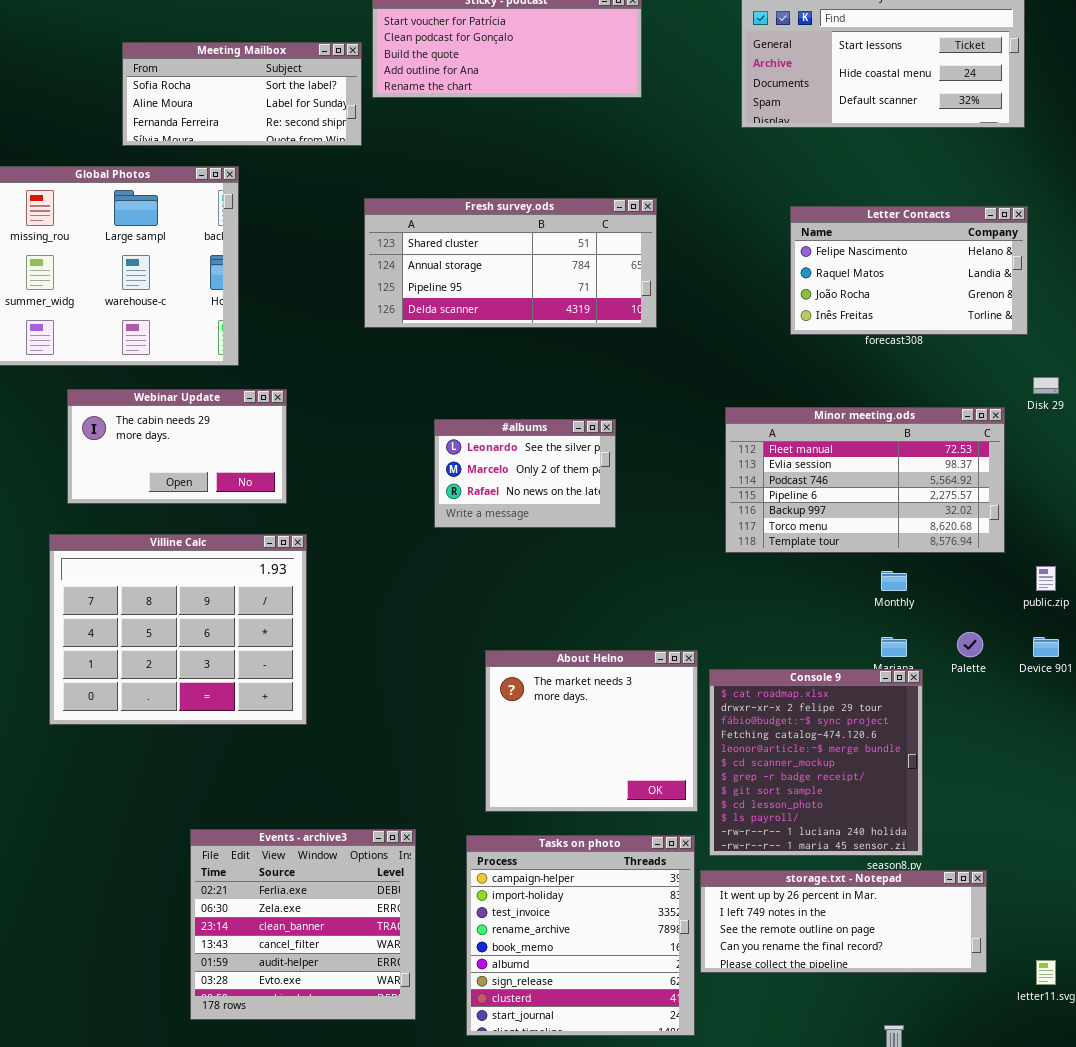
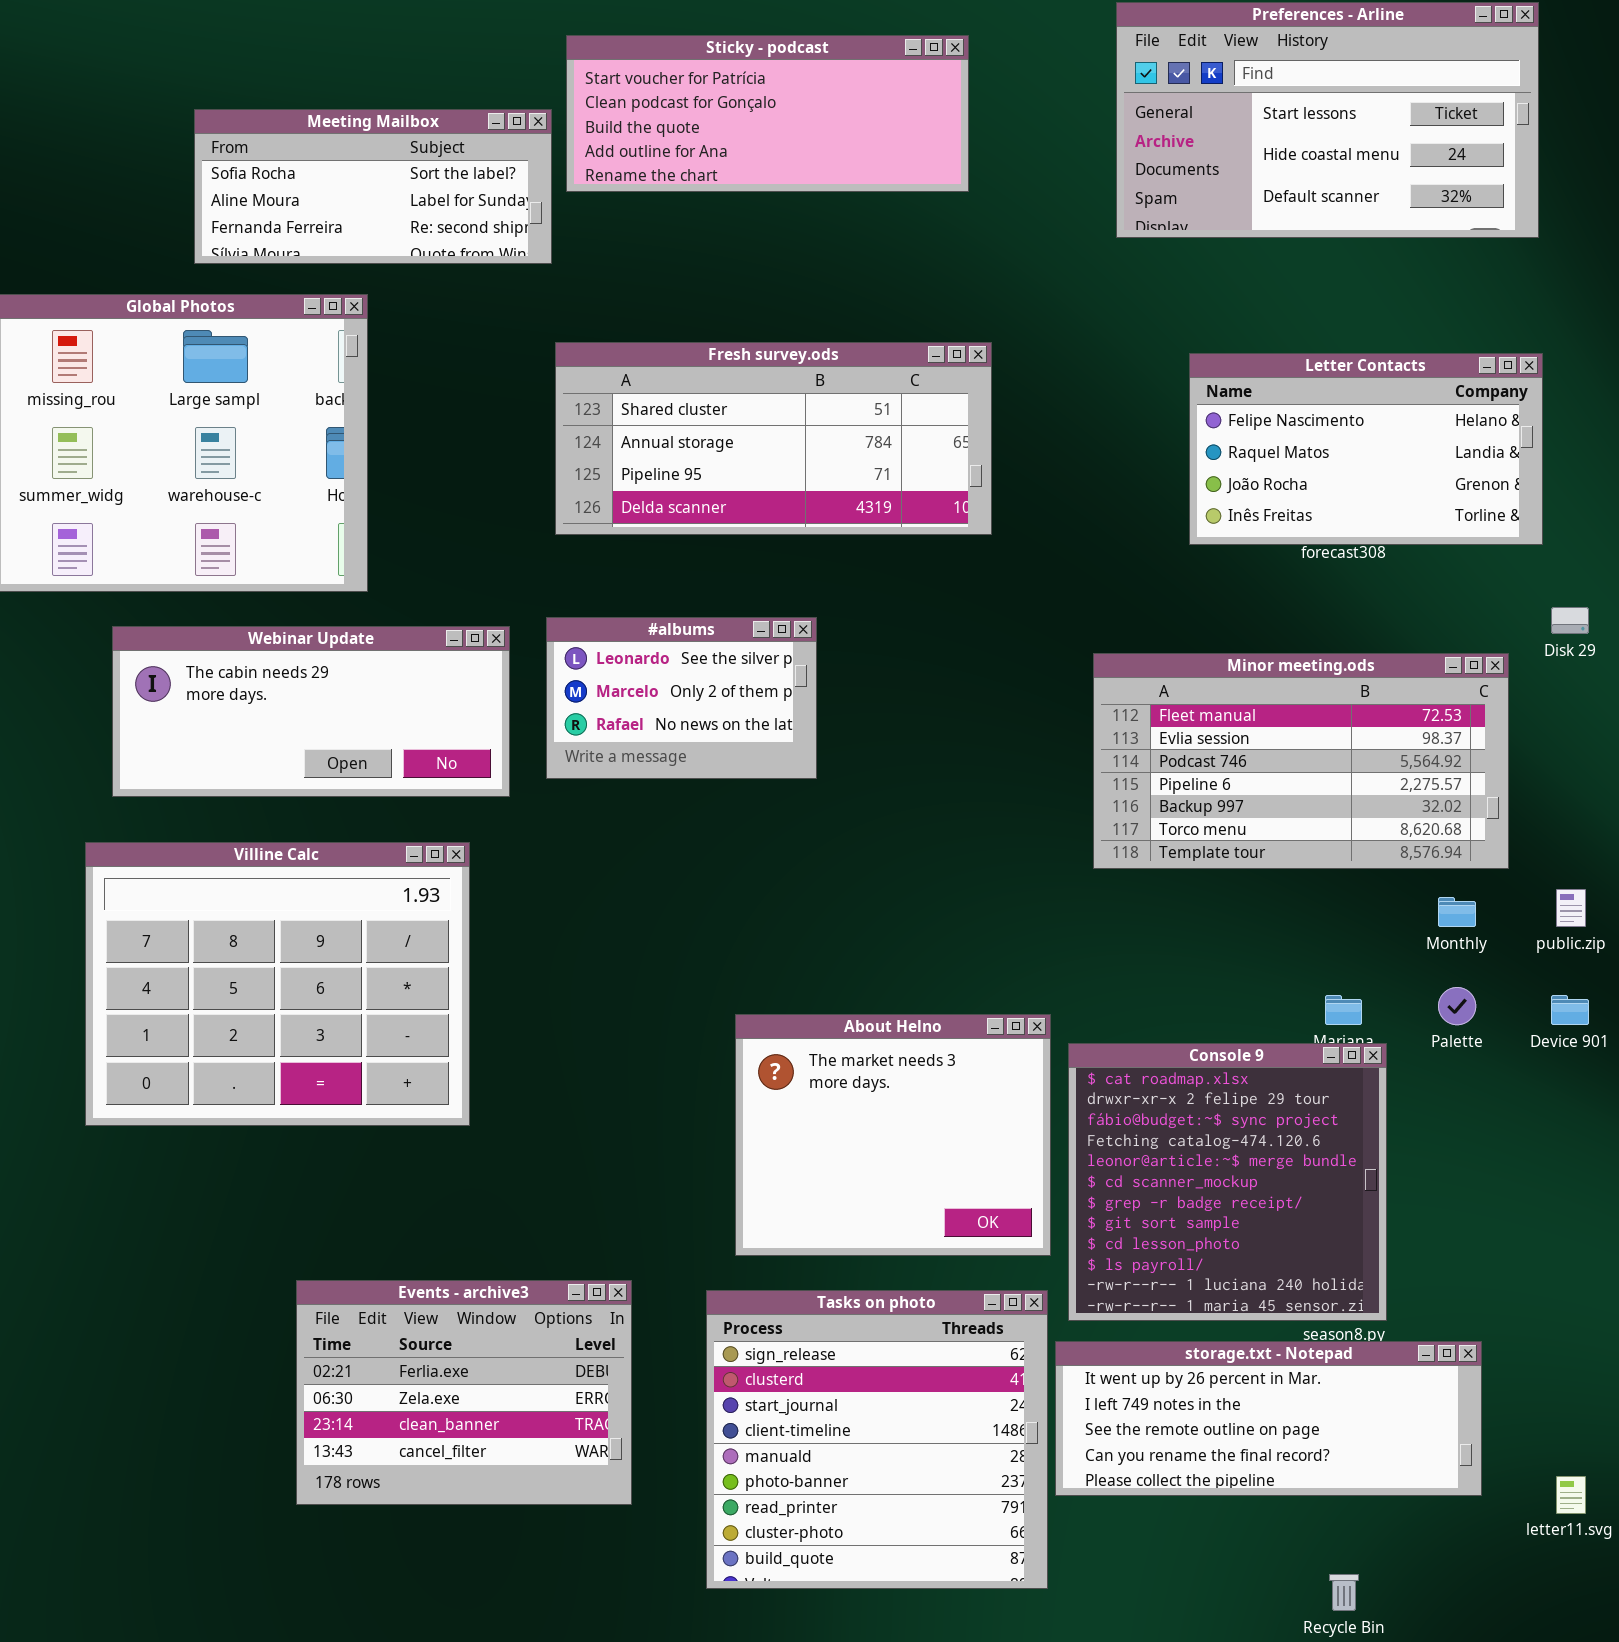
Webinar Update: [67,389,287,504] -> [112,626,510,797], resized
#albums: [434,419,616,528] -> [546,617,817,779], moved
Monthly: [881,571,907,591] -> [1438,897,1476,927], moved
Events - archive3: [190,829,416,1020] -> [296,1280,632,1505], resized
Tasks on photo: [466,835,695,1036] -> [706,1290,1048,1589], scrolled down 6 rows

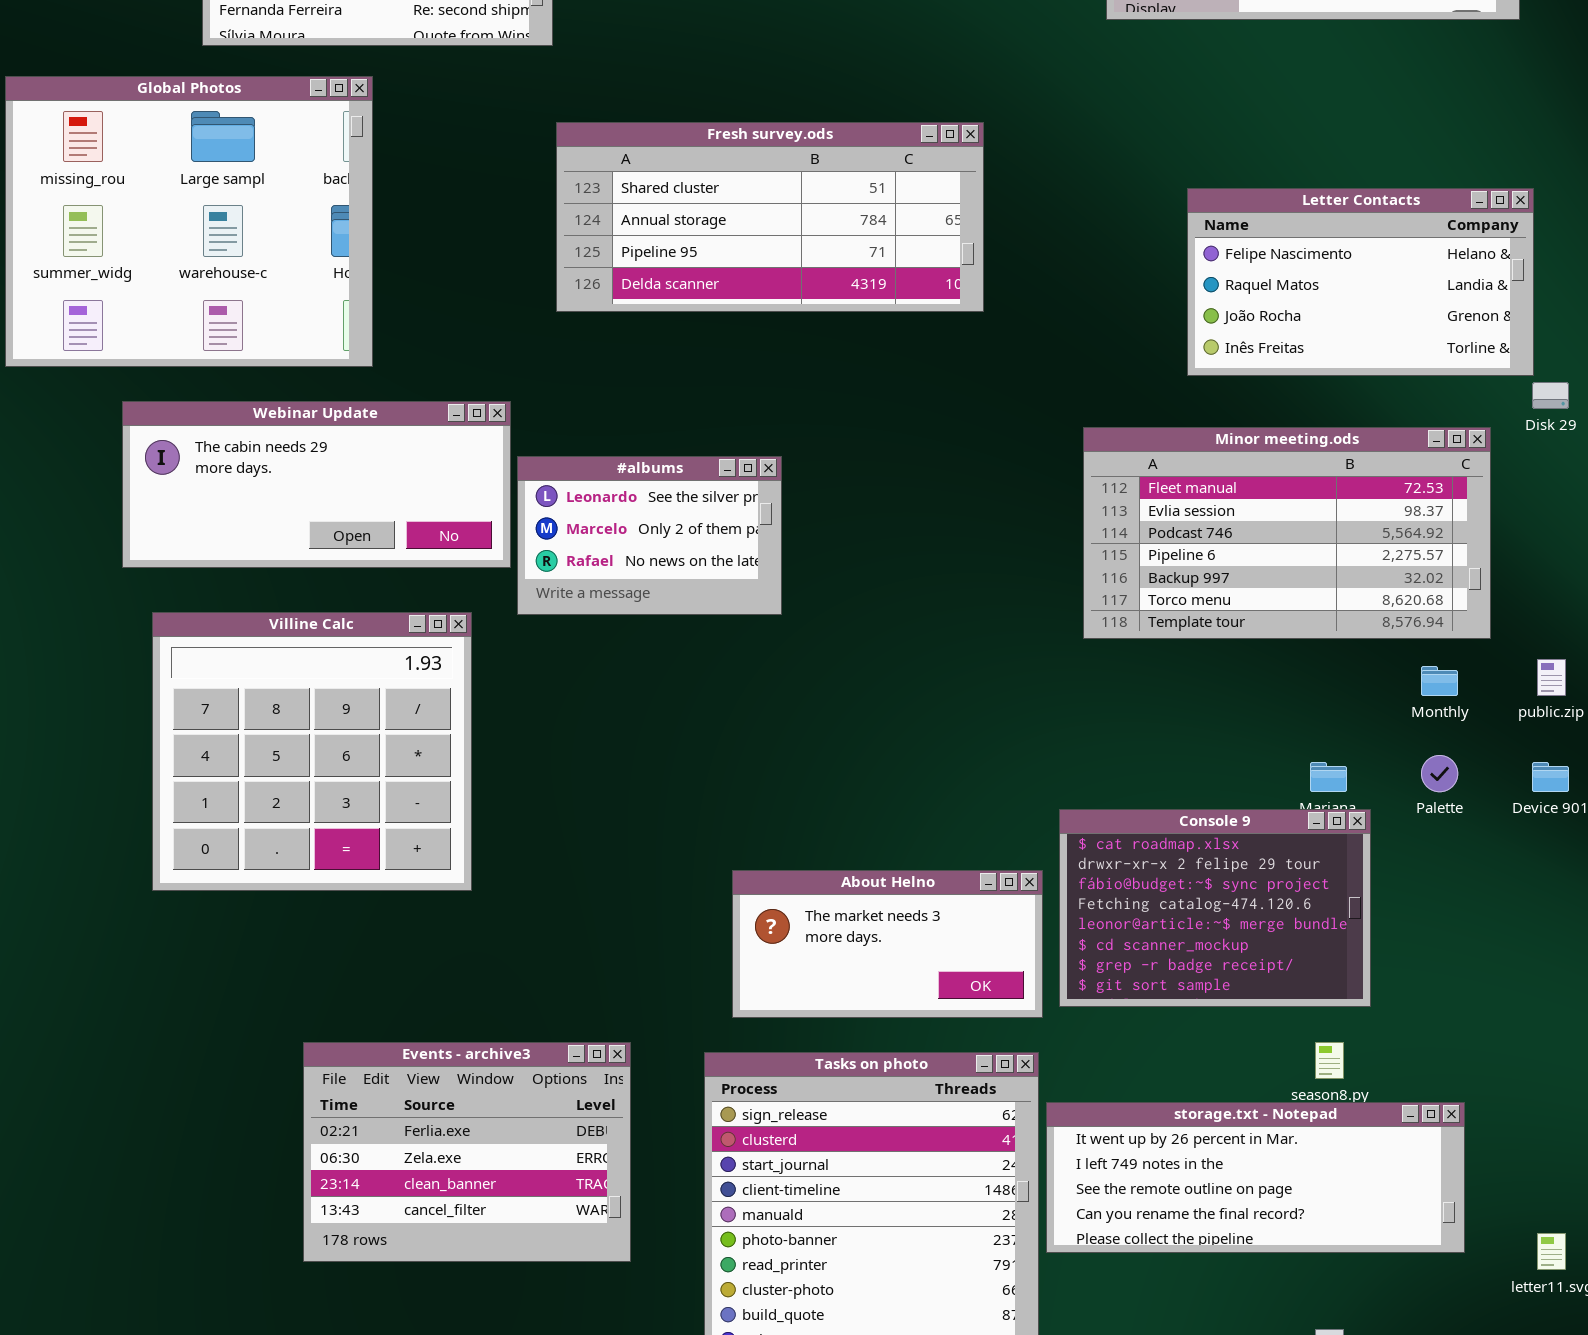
Letter Contacts: [1189,353,1543,545] -> [1187,188,1534,376], moved
#albums: [546,617,817,779] -> [517,456,782,615], moved
Villine Calc: [85,842,470,1126] -> [152,612,472,891], resized
About Helno: [735,1014,1051,1256] -> [732,870,1043,1018], resized
Console 9: [1068,1043,1387,1321] -> [1059,809,1371,1007], resized

